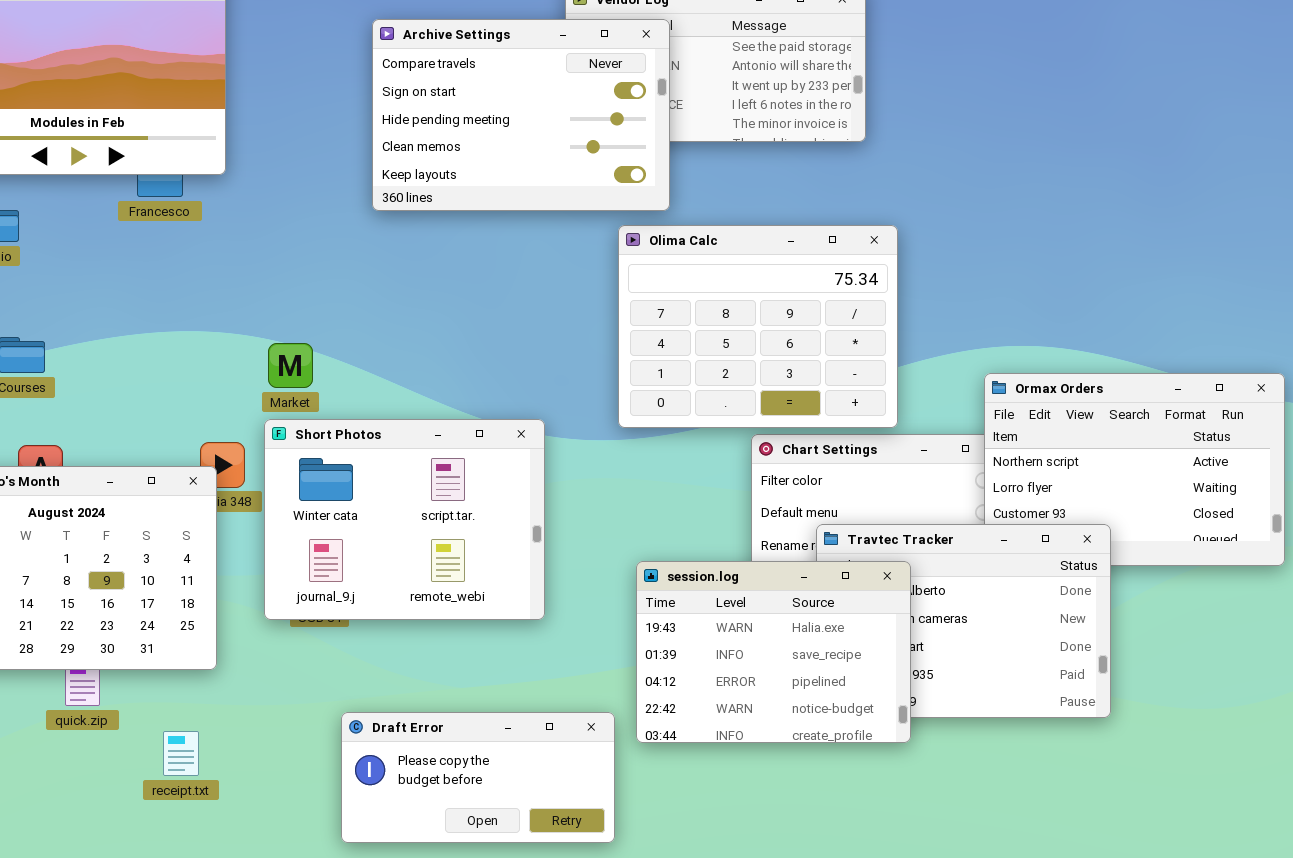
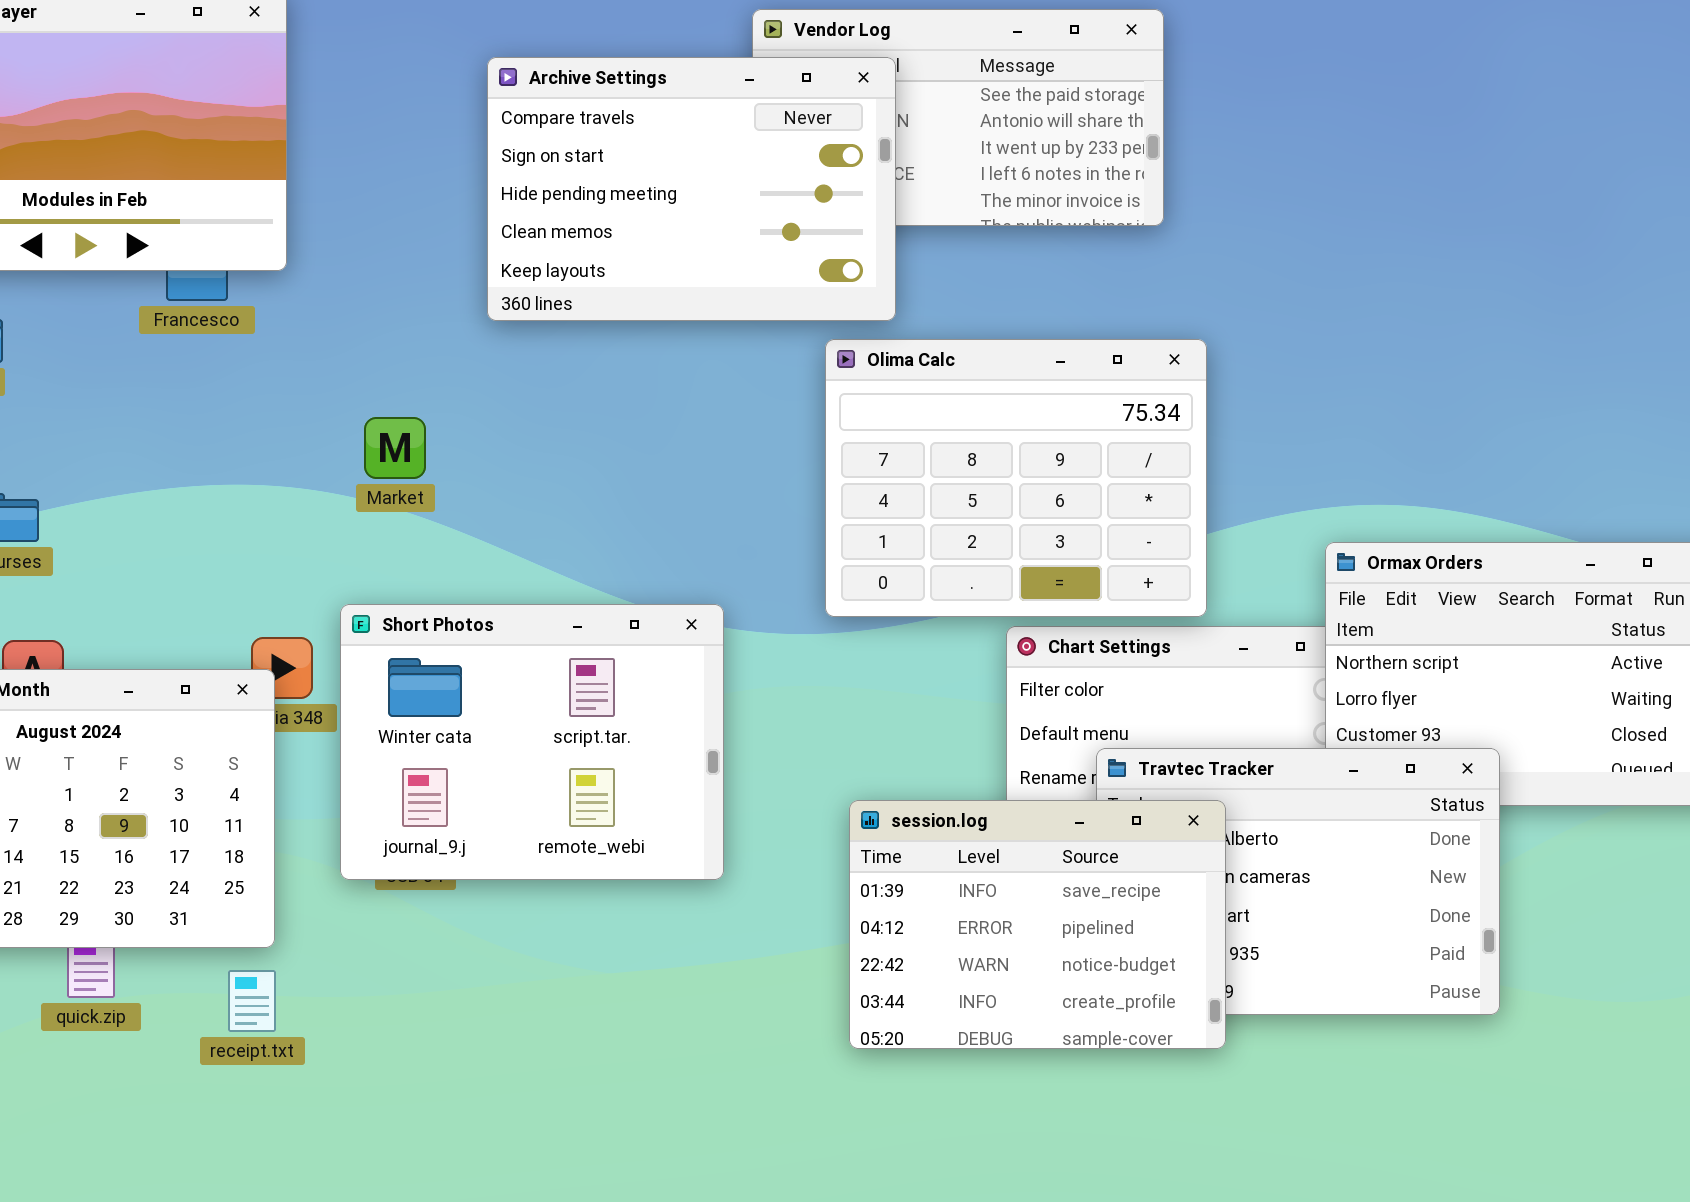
Market: [268,343,313,388] -> [364,417,426,479], moved
session.log: [636,561,911,743] -> [849,800,1226,1049], scrolled down 1 row
Draft Error: [341,712,615,843] -> none, closed
receipt.txt: [163,731,199,776] -> [228,970,276,1032], moved

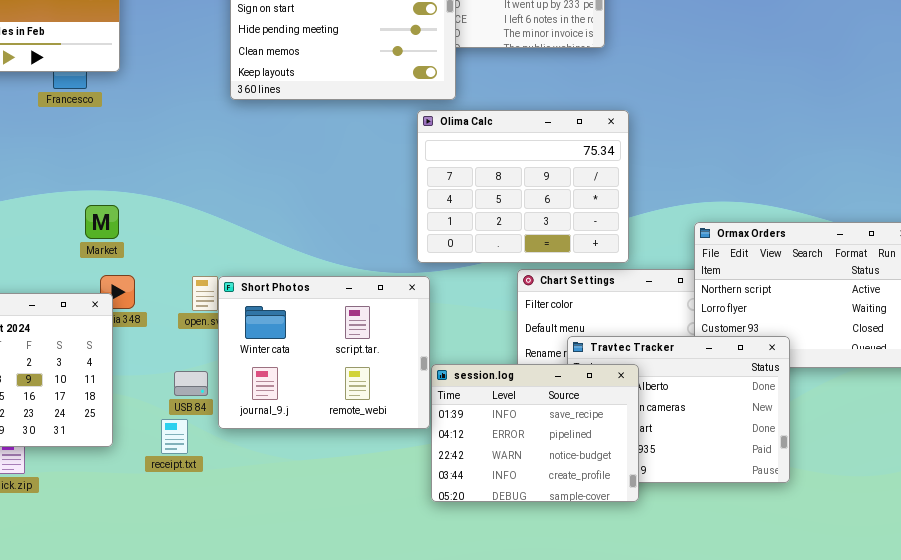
Market: [364,417,426,479] -> [85,205,119,239], moved
Short Photos: [340,604,724,880] -> [218,276,430,429], moved
receipt.txt: [228,970,276,1032] -> [161,419,188,454], moved

